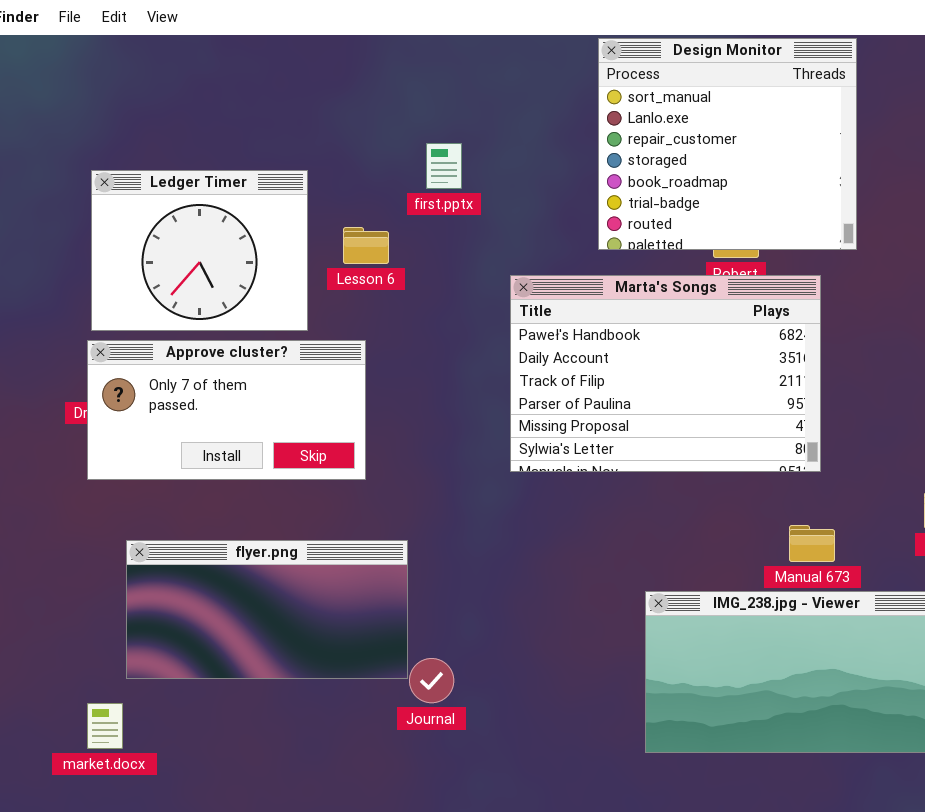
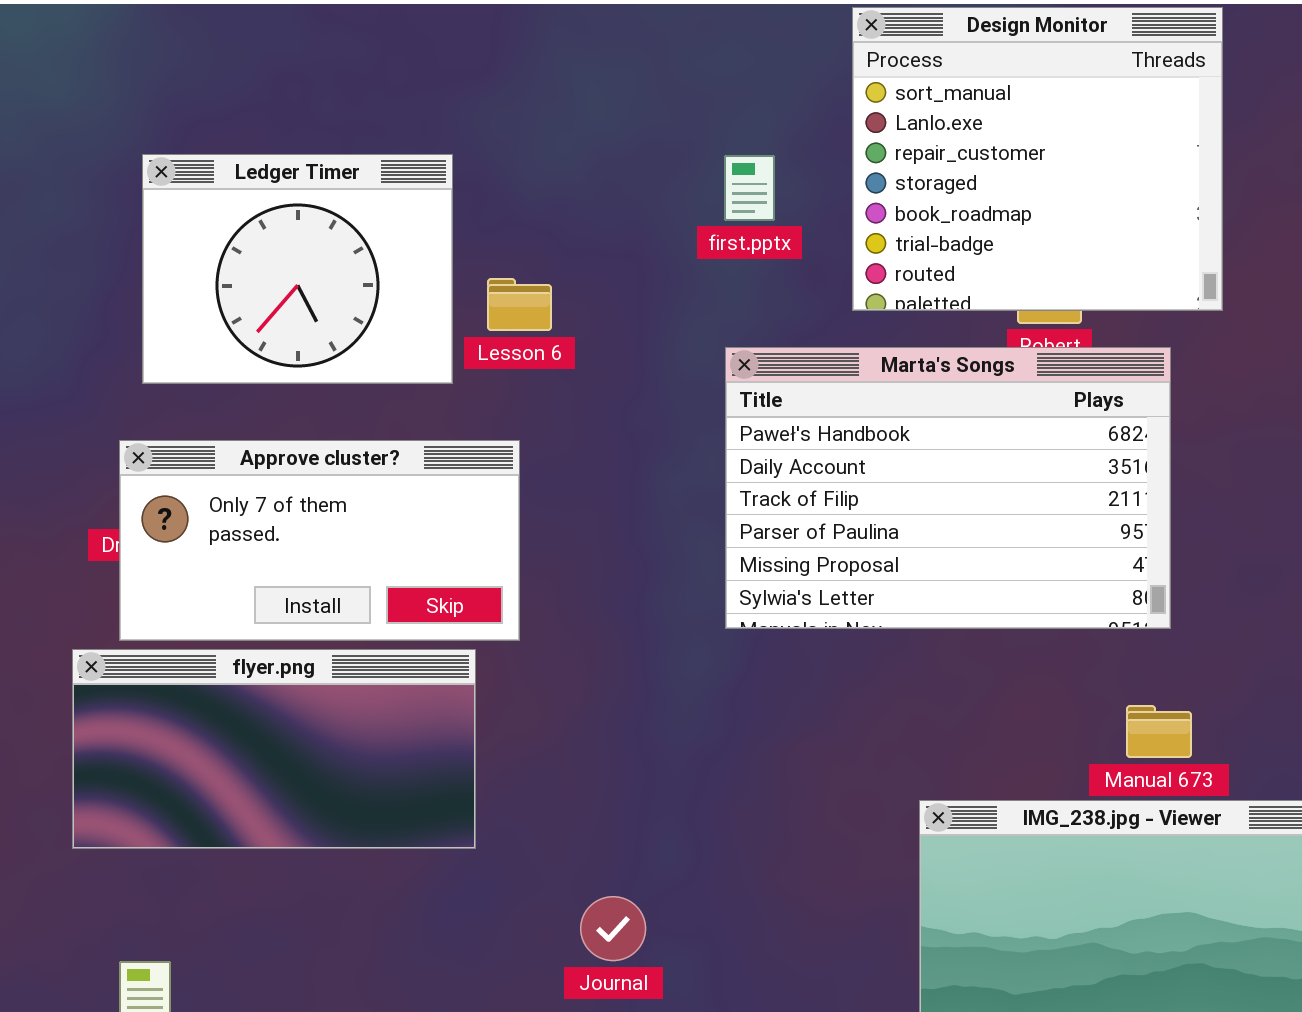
first.pptx: [426,143,462,189] -> [724,155,775,221], moved
Ledger Timer: [91,170,308,331] -> [142,154,453,384], moved
flyer.png: [126,540,408,679] -> [72,649,476,849], moved

